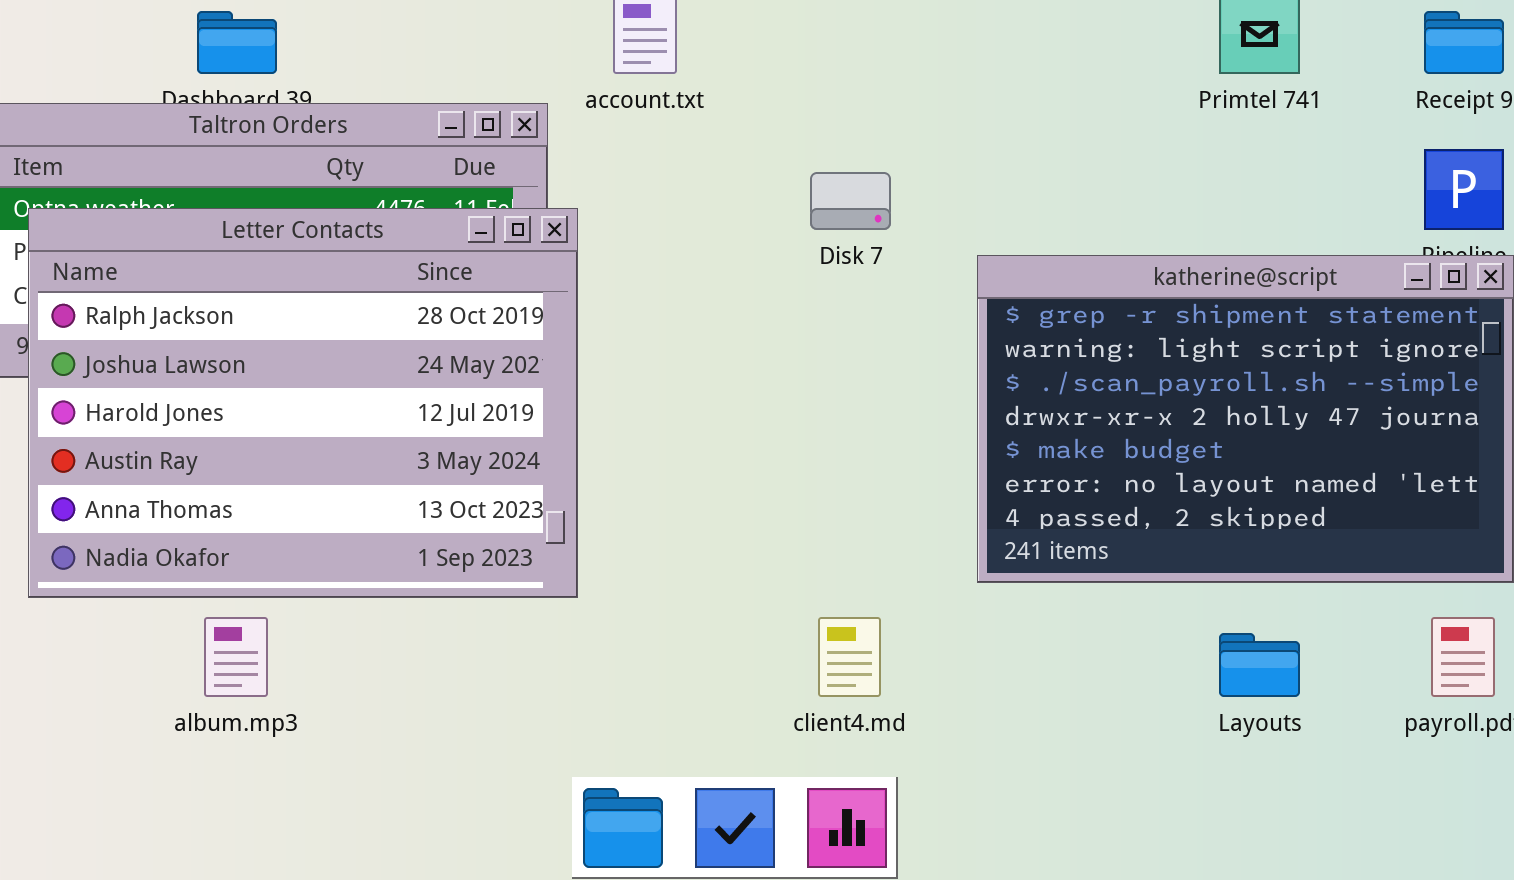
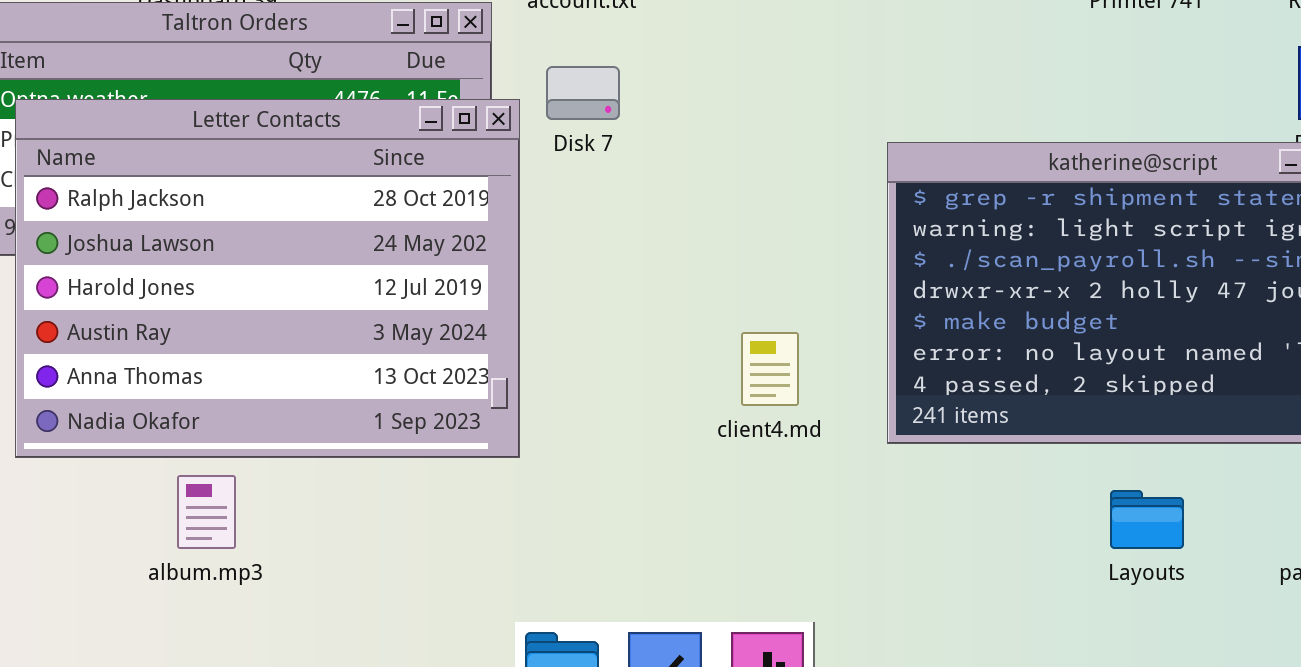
Disk 7: [810,172,891,230] -> [546,66,620,120], moved
client4.md: [818,617,881,697] -> [741,332,799,406], moved

